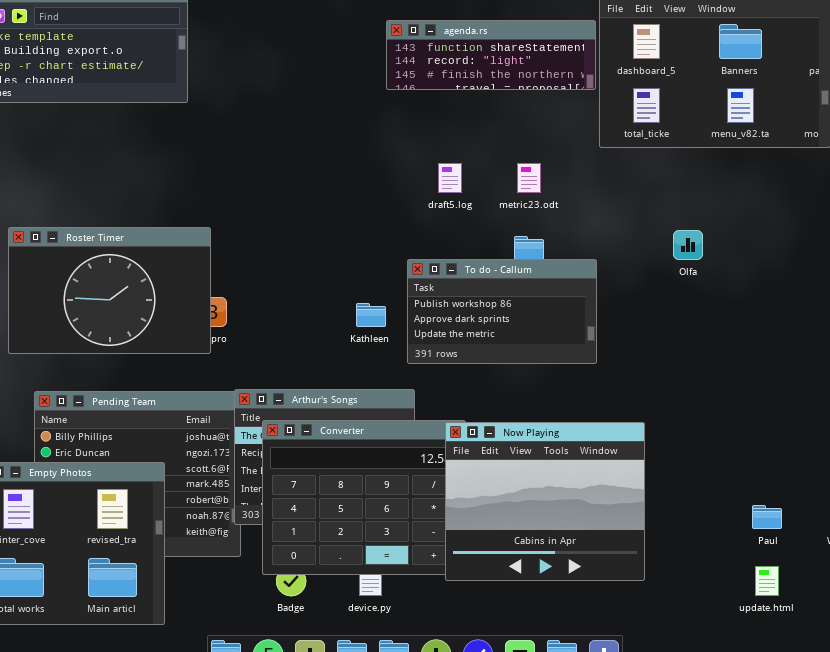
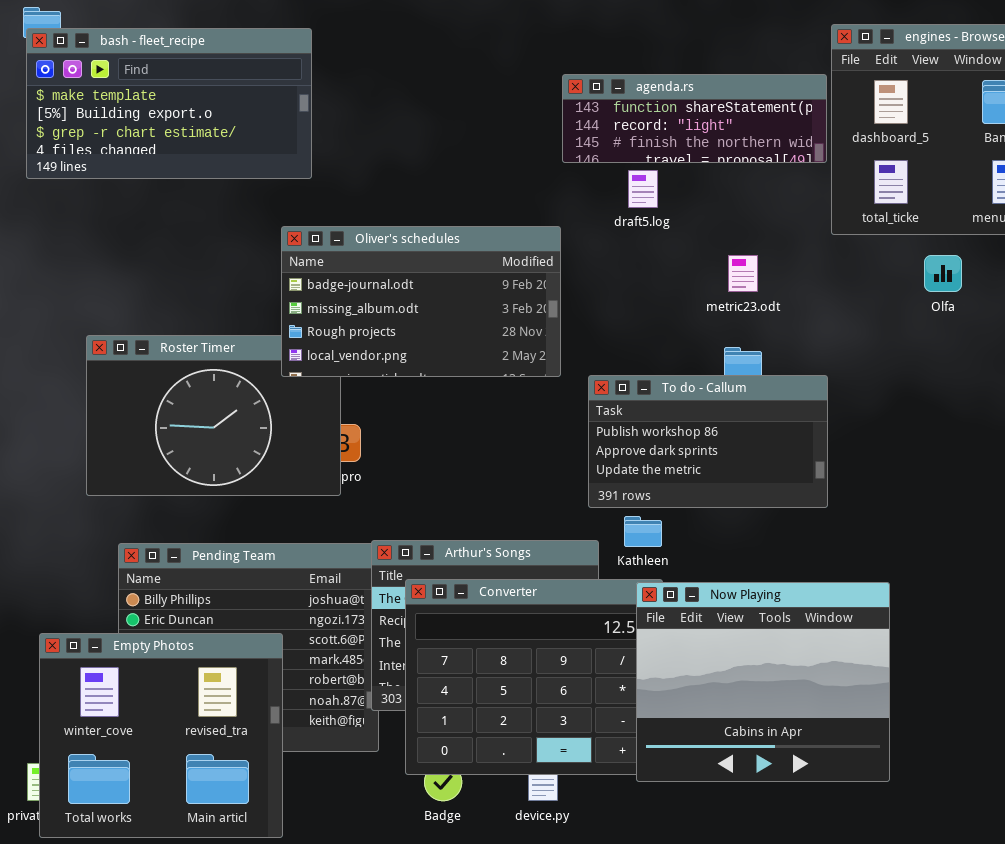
Oliver's schedules: none -> [281,226,561,377], opened
draft5.log: [438,163,462,193] -> [628,170,658,208], moved
Olfa: [673,230,703,260] -> [924,255,962,292], moved
Kathleen: [356,303,386,327] -> [624,516,662,547], moved

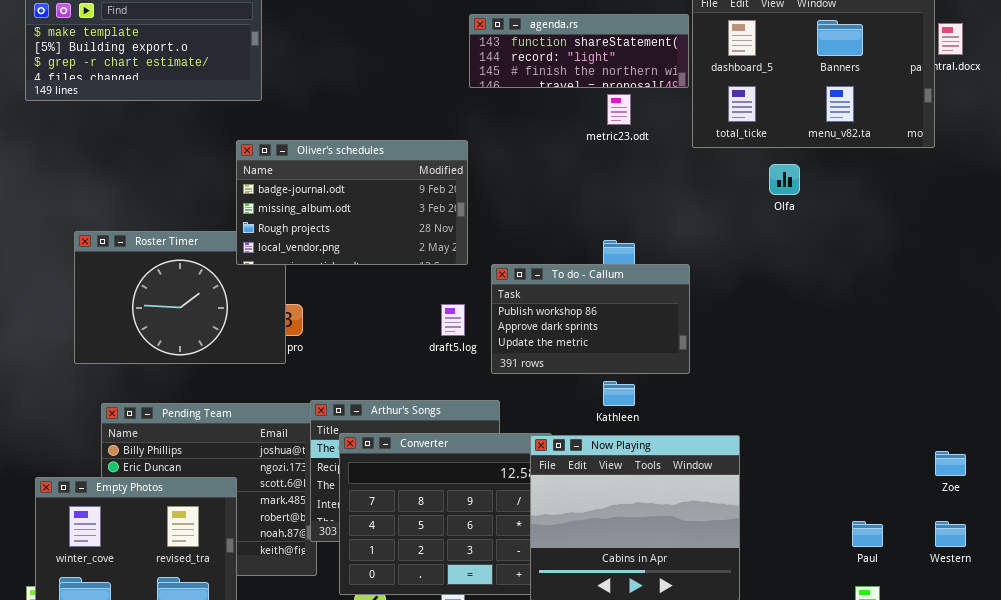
draft5.log: [628,170,658,208] -> [441,304,465,336], moved
metric23.odt: [728,255,758,292] -> [607,94,631,125], moved
Kathleen: [624,516,662,547] -> [603,381,635,406], moved

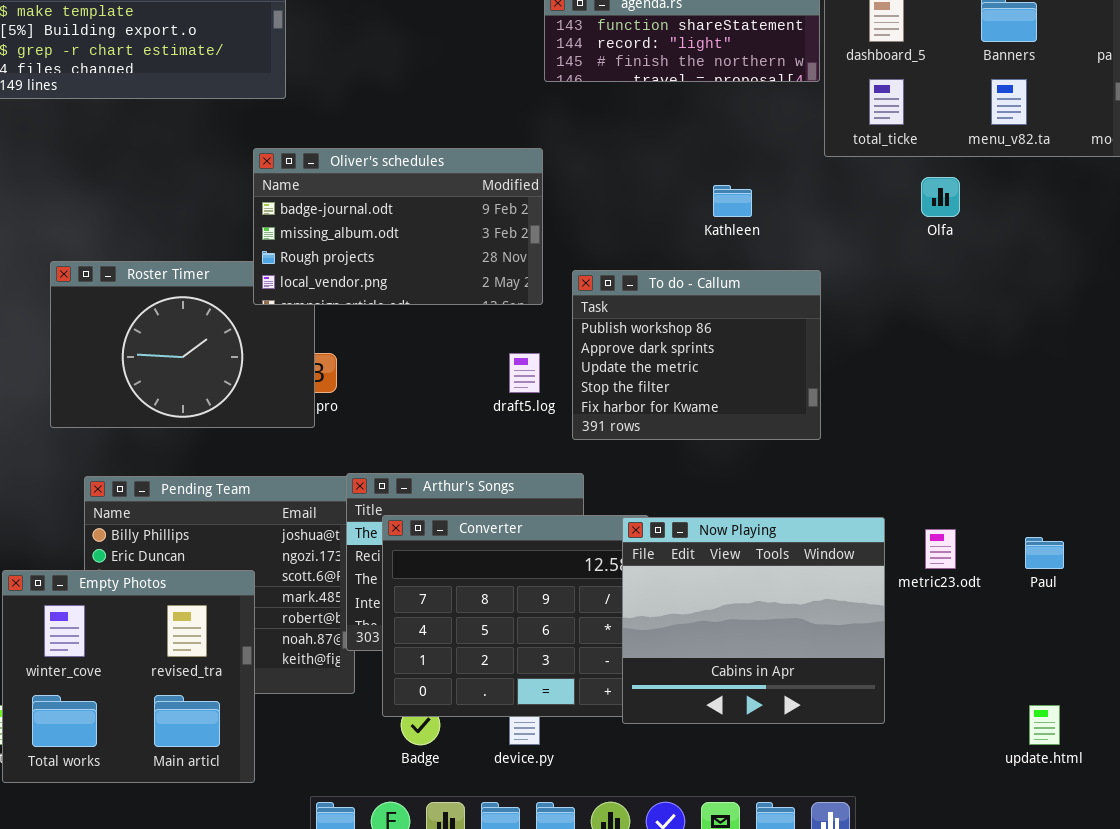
metric23.odt: [607,94,631,125] -> [925,529,956,569], moved
To do - Callum: [491,264,690,374] -> [572,270,821,440], resized
Kathleen: [603,381,635,406] -> [713,185,752,217], moved
Paul: [852,521,883,547] -> [1025,537,1064,569], moved

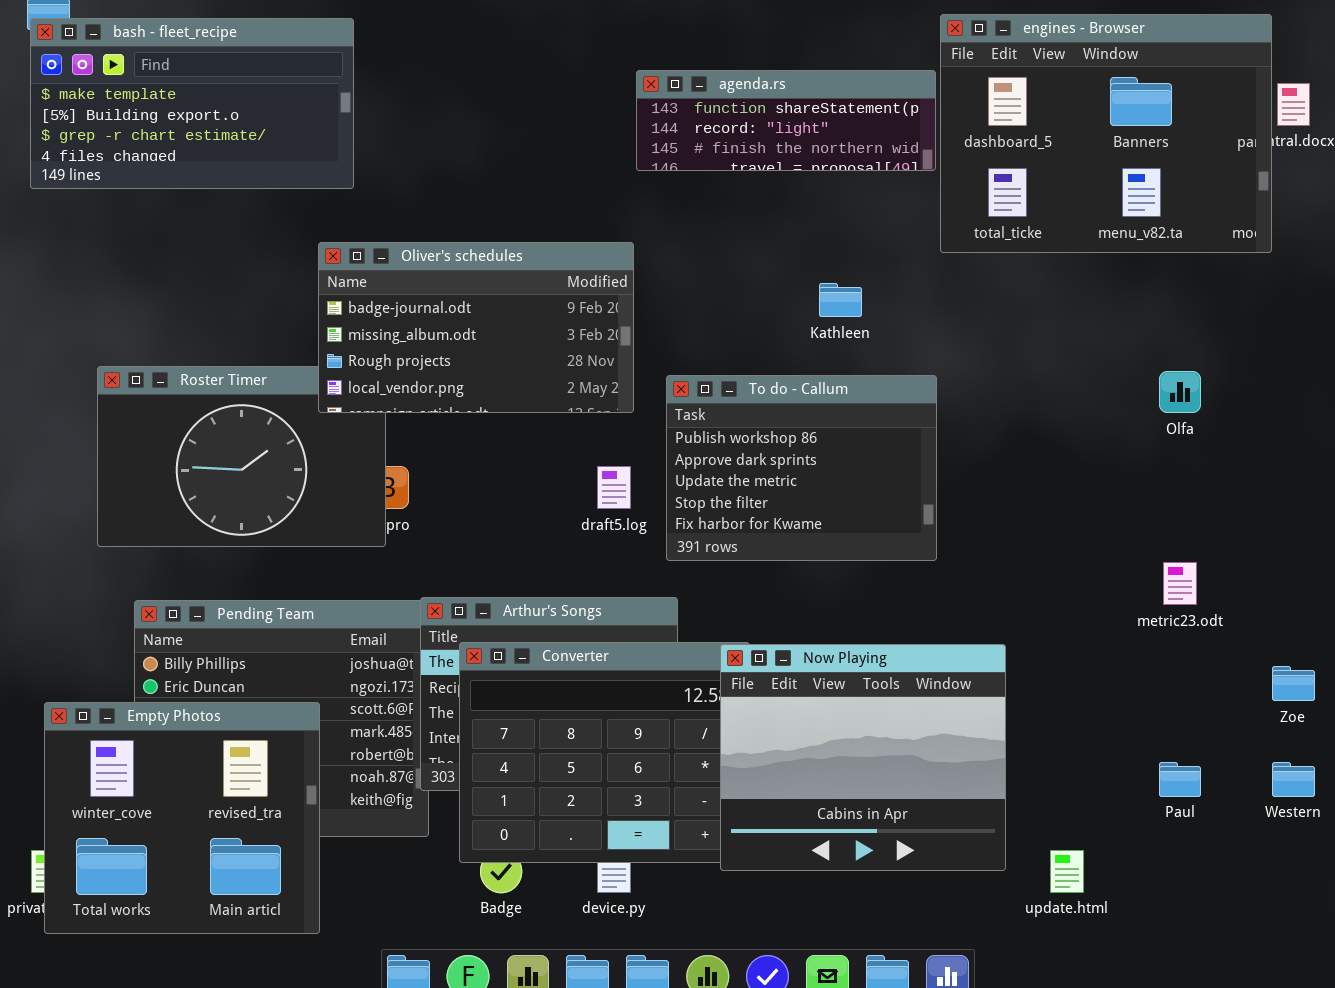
Olfa: [921,177,960,217] -> [1159,371,1201,413], moved
metric23.odt: [925,529,956,569] -> [1163,562,1197,605], moved
Paul: [1025,537,1064,569] -> [1159,762,1201,797], moved
update.html: [1029,705,1060,745] -> [1050,850,1084,893], moved

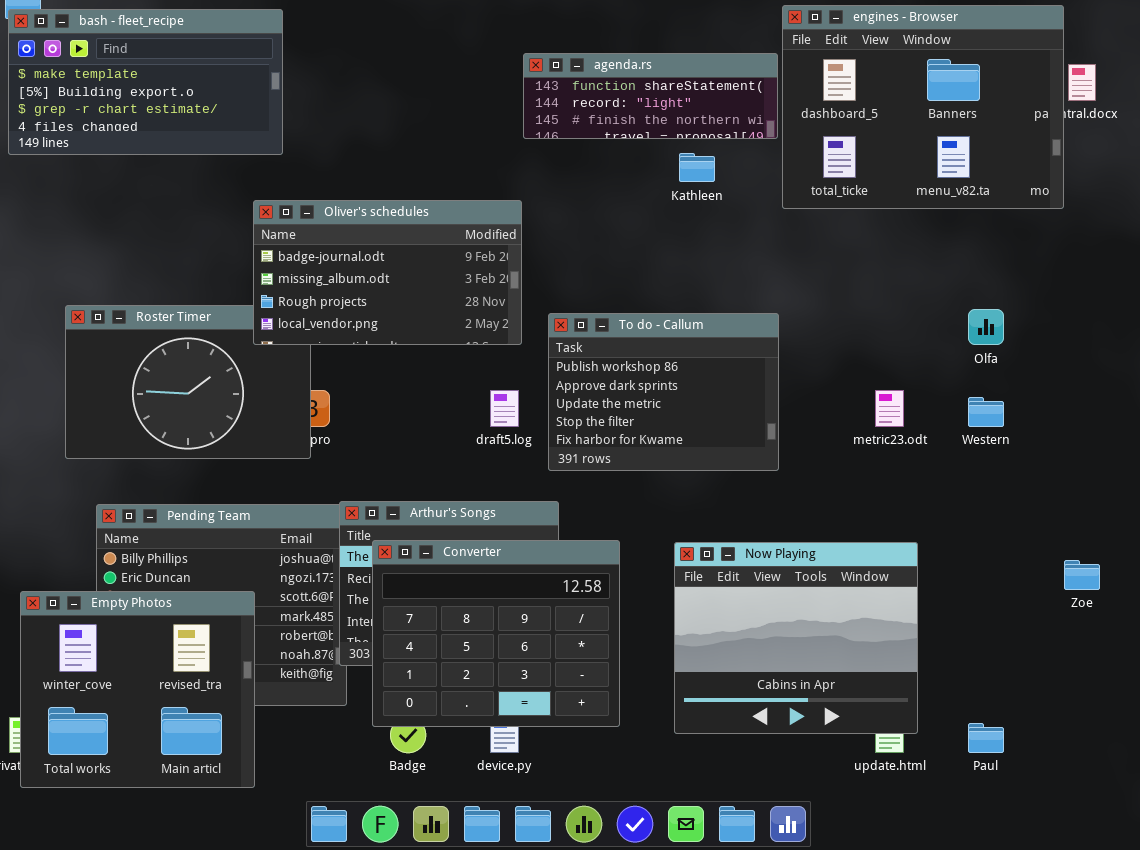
Kathleen: [819,283,862,317] -> [679,153,715,182], moved
metric23.odt: [1163,562,1197,605] -> [875,390,904,427], moved
Now Playing: [720,644,1006,871] -> [674,542,918,734], moved
Paul: [1159,762,1201,797] -> [968,723,1004,753], moved
Western: [1272,762,1315,797] -> [968,397,1004,427], moved

